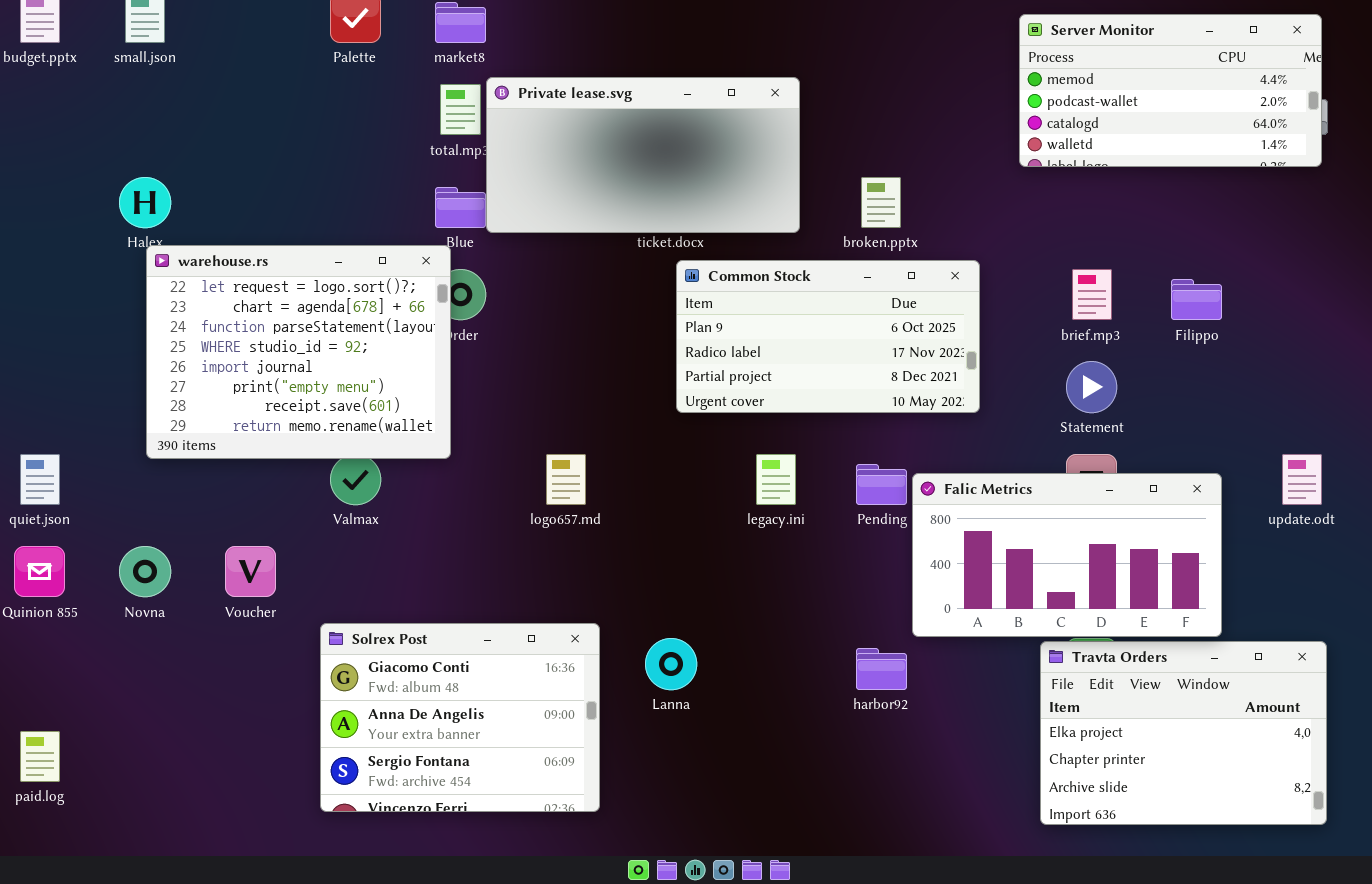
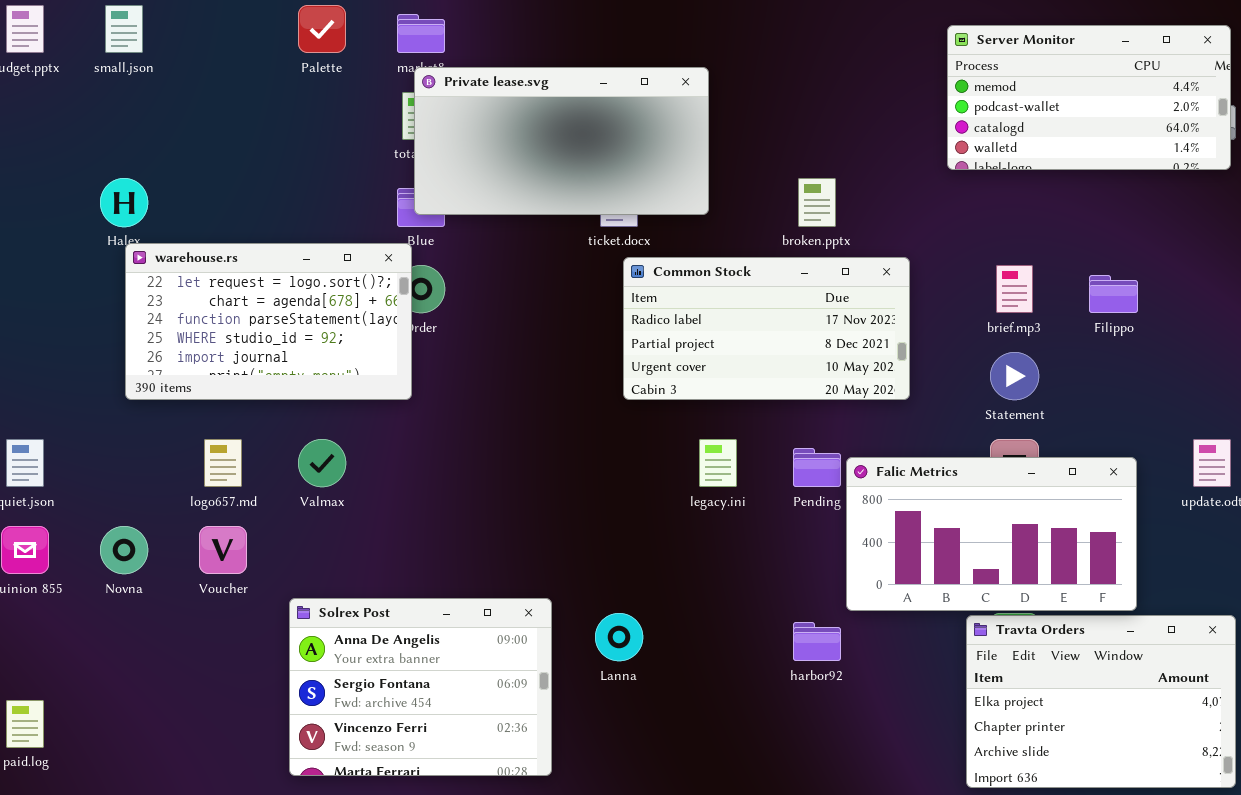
Private lease.svg: [486,77,800,233] -> [414,67,709,215], moved
warehouse.rs: [146,245,451,459] -> [125,243,412,400], resized
Common Stock: [676,260,980,413] -> [623,257,910,400], scrolled down 1 row
logo657.md: [546,454,586,505] -> [204,439,242,487], moved
Solrex Post: [320,623,600,812] -> [289,598,552,776], scrolled down 1 row

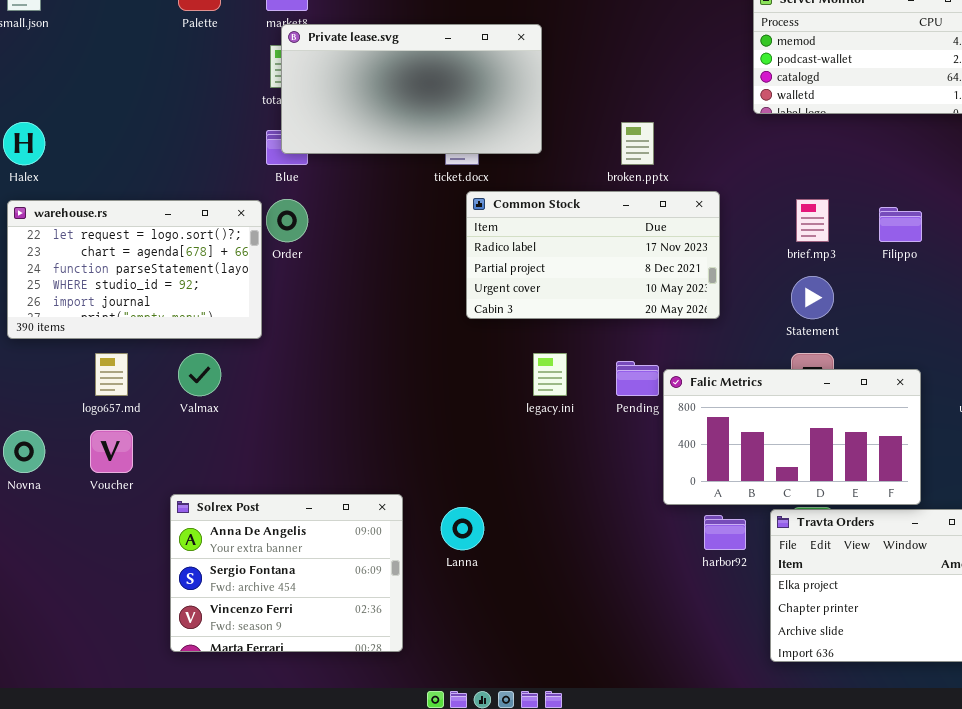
warehouse.rs: [125,243,412,400] -> [7,200,262,339], moved
harbor92: [793,622,841,661] -> [704,515,746,550], moved

